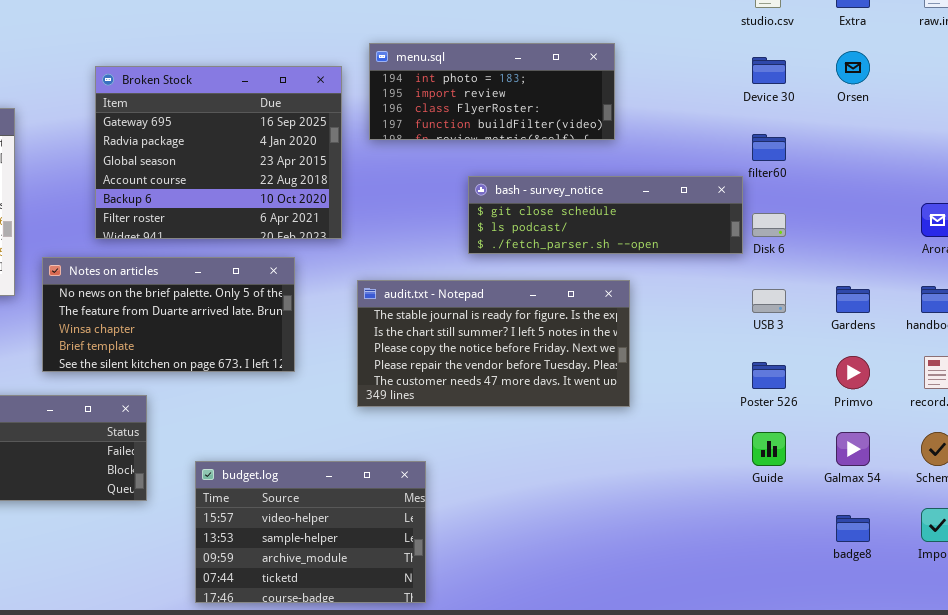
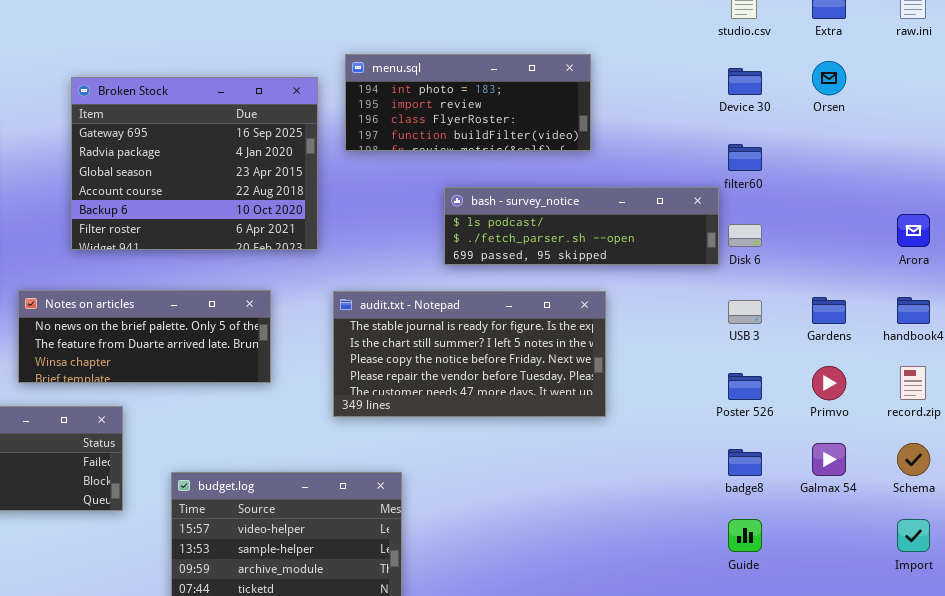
bash - survey_notice: [468,176,743,254] -> [444,187,719,265], scrolled down 1 row
Notes on articles: [42,257,295,372] -> [18,290,271,383], resized
Guide: [752,432,786,466] -> [728,519,762,552], moved
badge8: [836,515,870,542] -> [728,449,762,476], moved

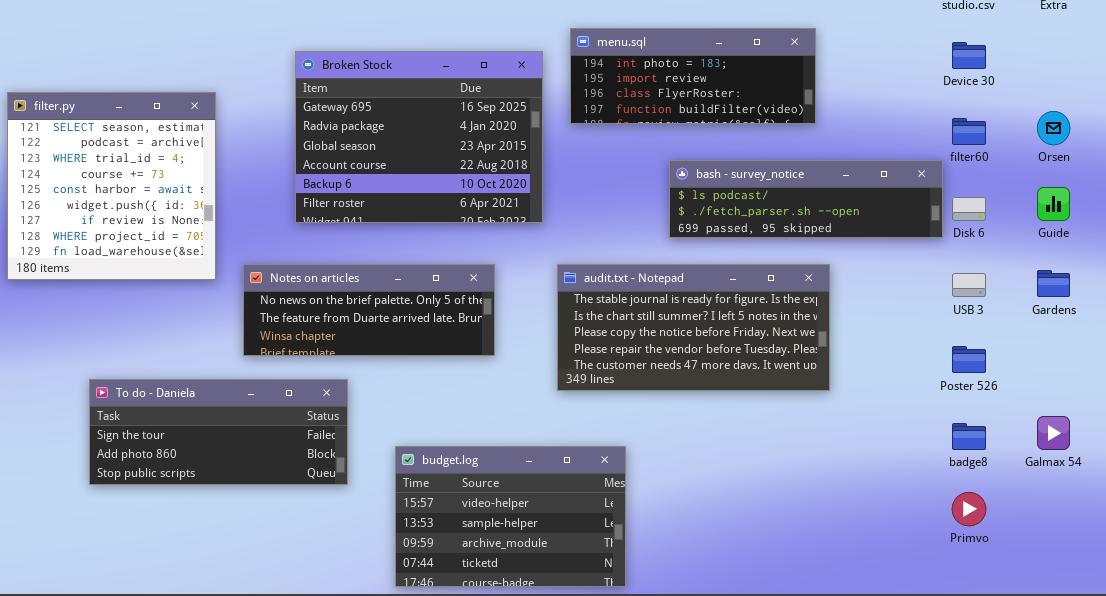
Orsen: [812,61,846,95] -> [1037,111,1070,145], moved
Primvo: [812,366,846,400] -> [952,492,986,526], moved
Guide: [728,519,762,552] -> [1037,187,1070,221], moved

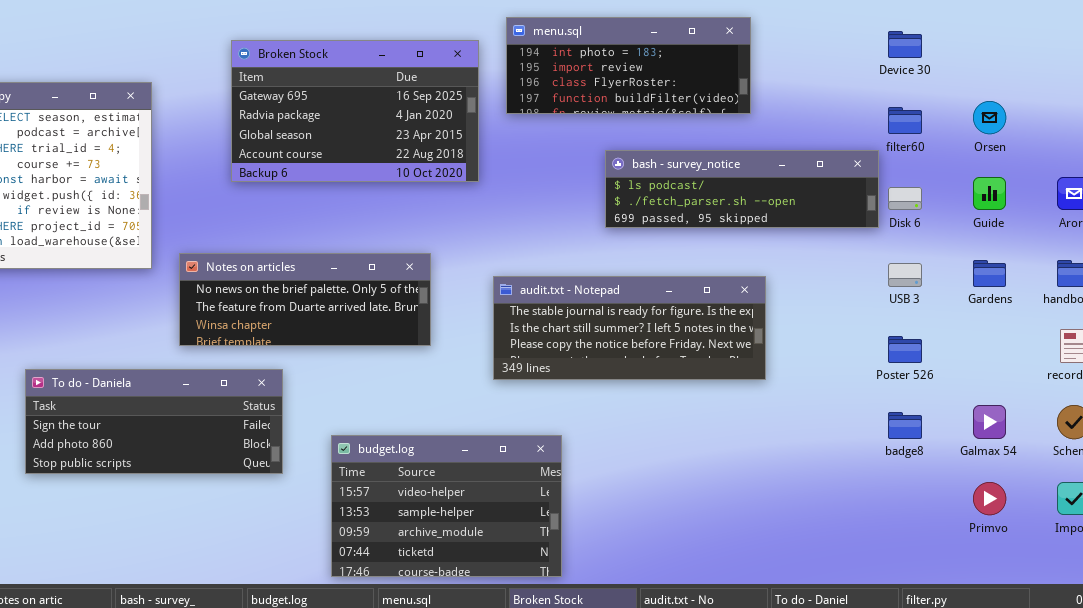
Broken Stock: [295,51,543,223] -> [231,40,479,182], resized
audit.txt - Notepad: [557,264,830,391] -> [493,276,766,380], resized
Primvo: [952,492,986,526] -> [973,482,1006,515], moved

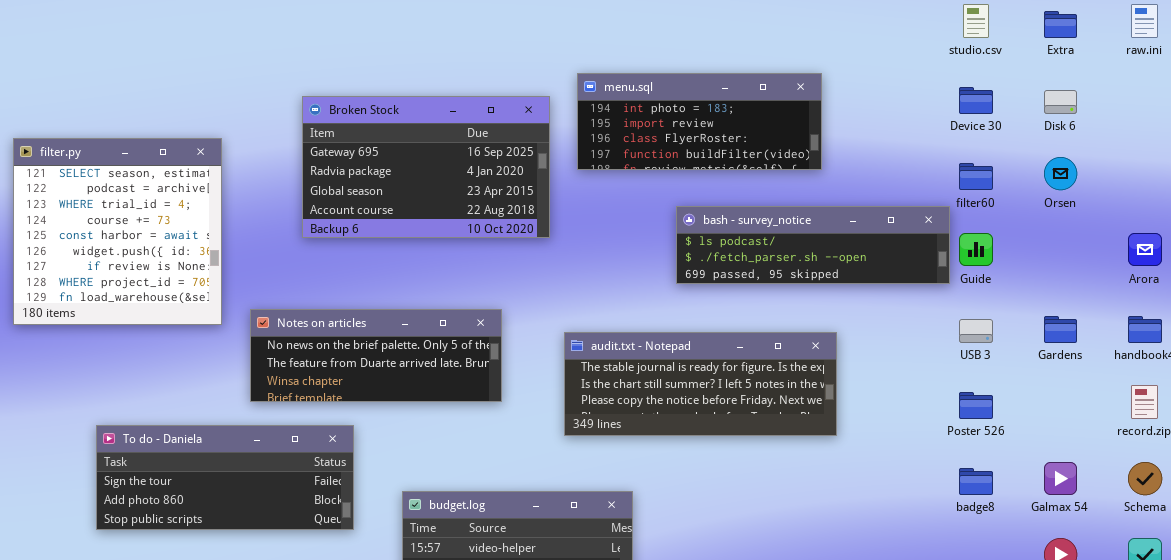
Guide: [973,177,1006,210] -> [959,233,993,266], moved
Disk 6: [888,187,922,210] -> [1044,90,1077,114], moved

